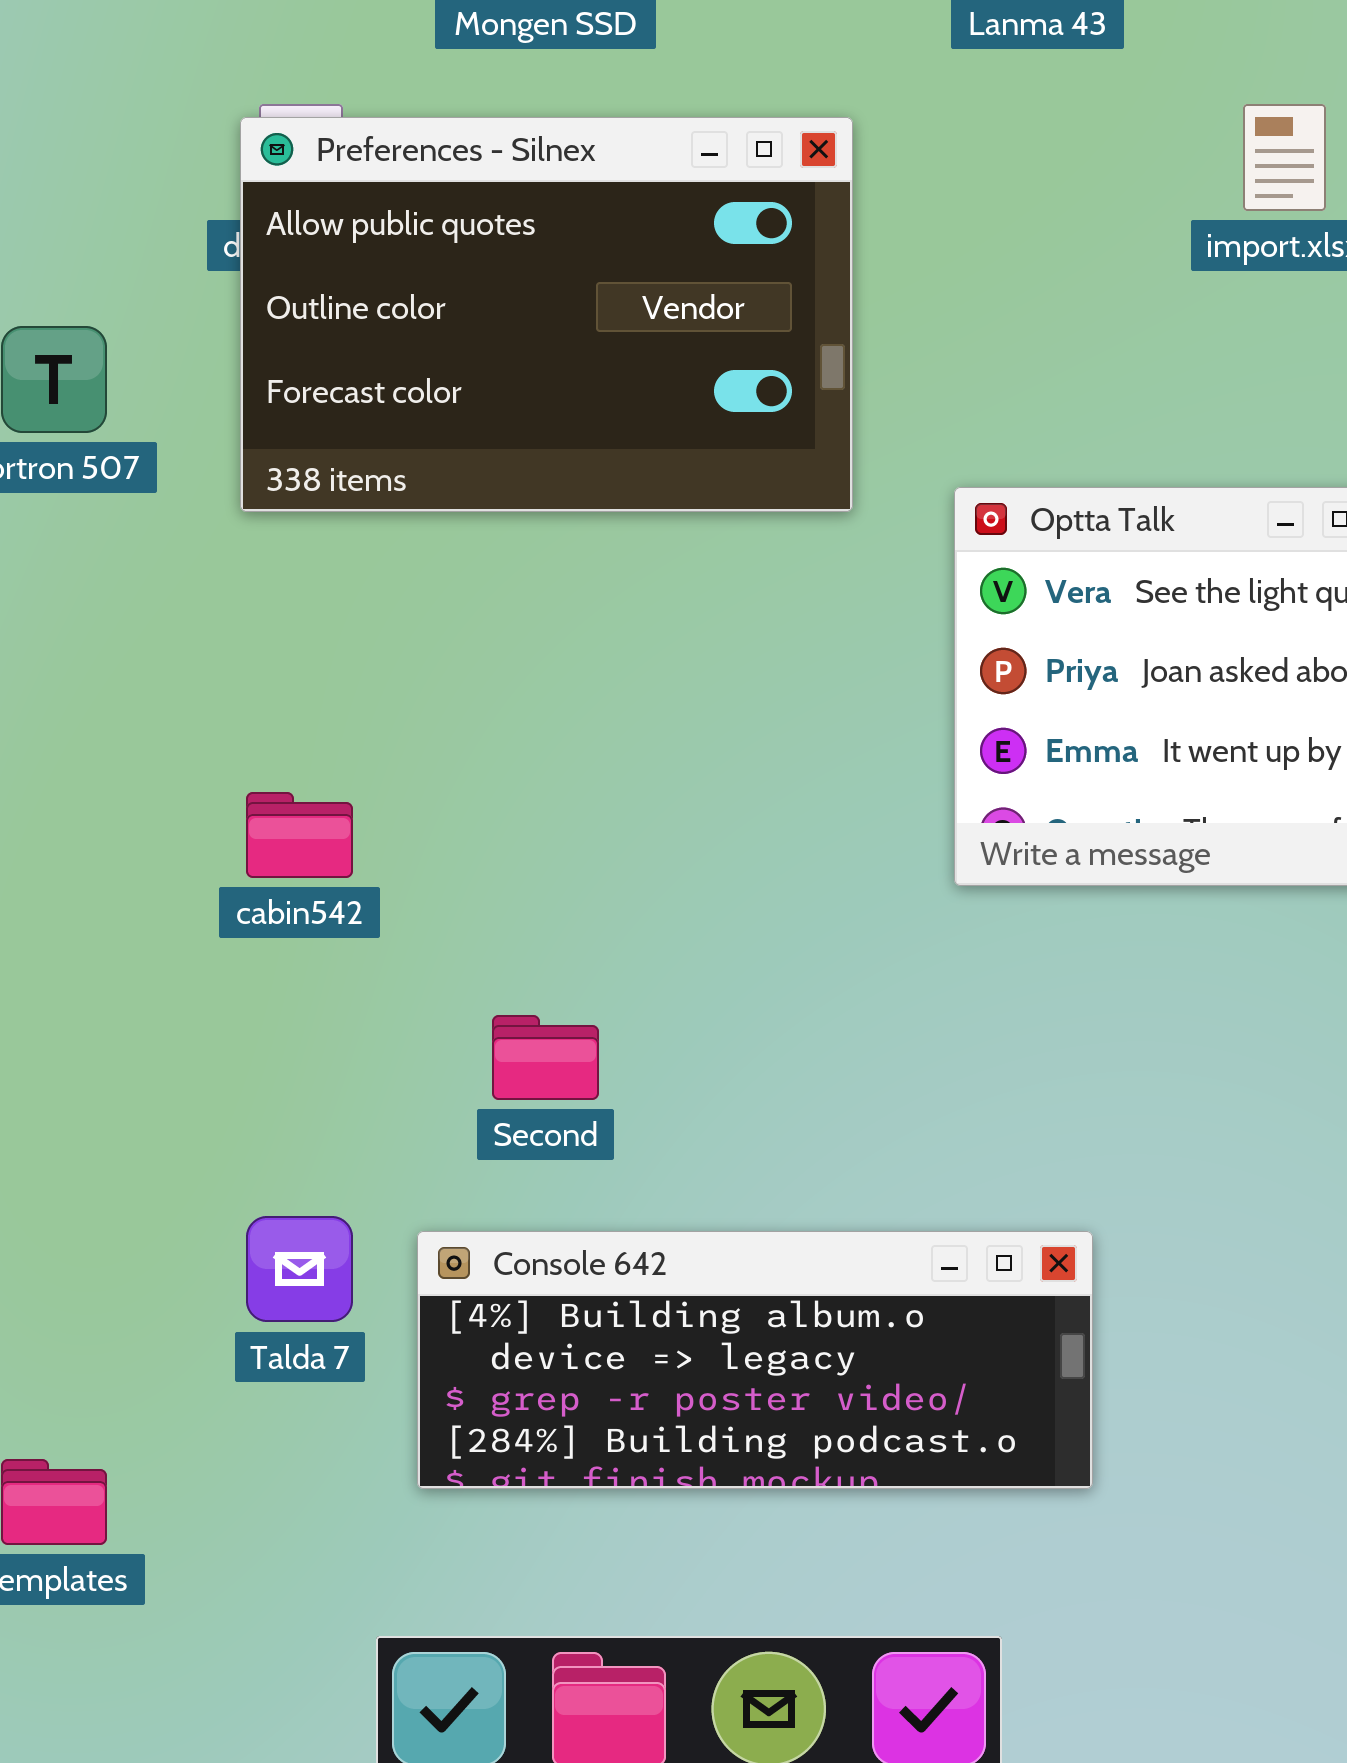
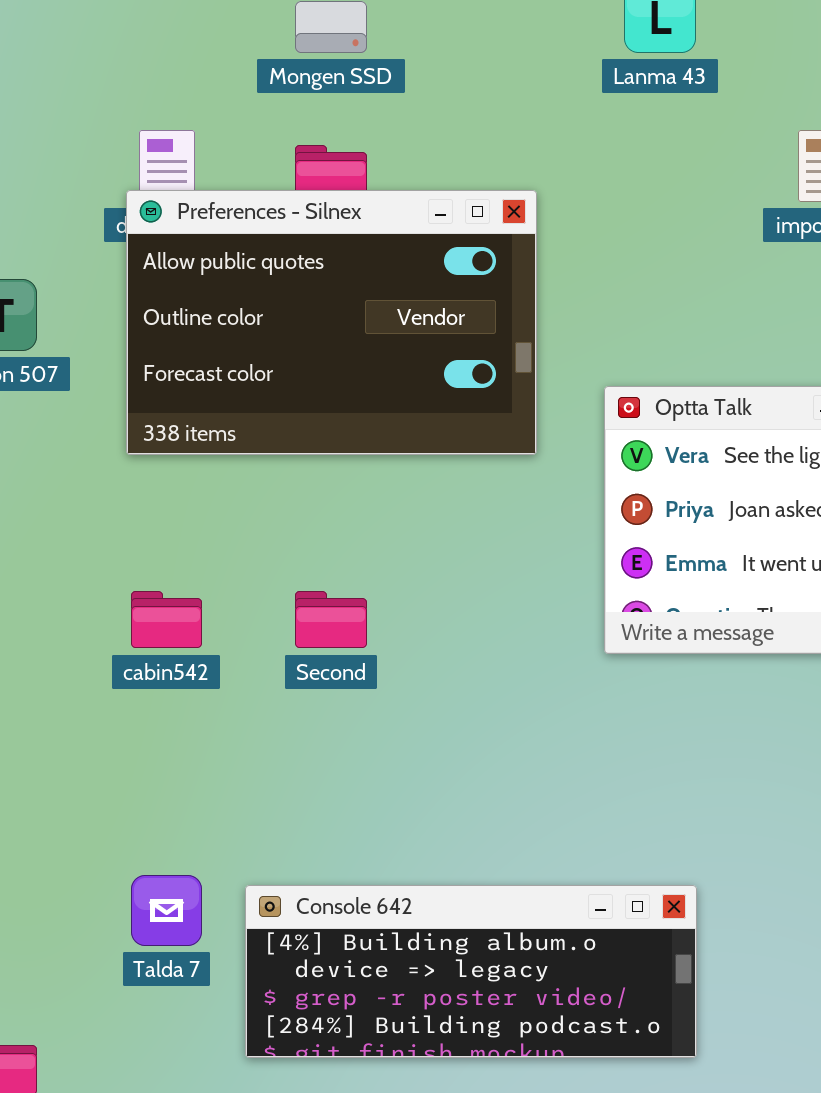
Preferences - Silnex: [240,117,853,512] -> [126,190,537,455], moved
Second: [492,1015,599,1100] -> [295,591,367,648], moved

